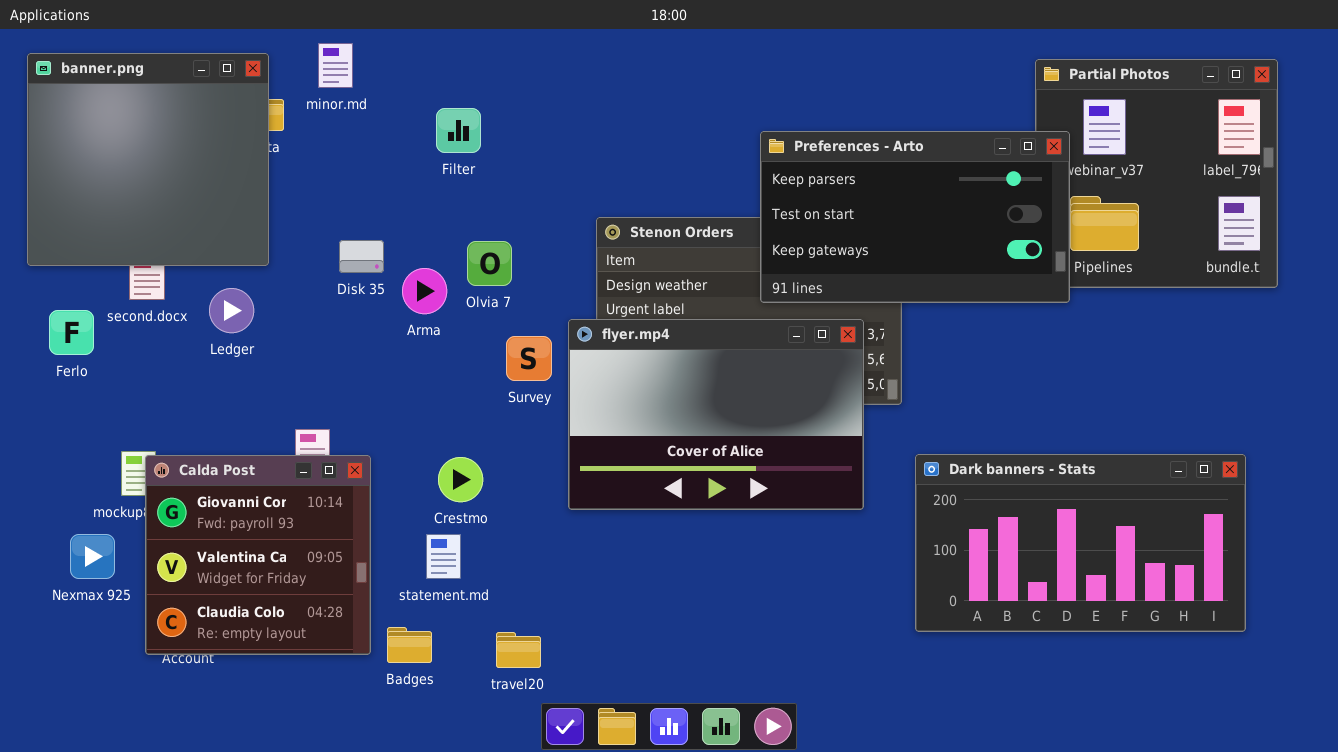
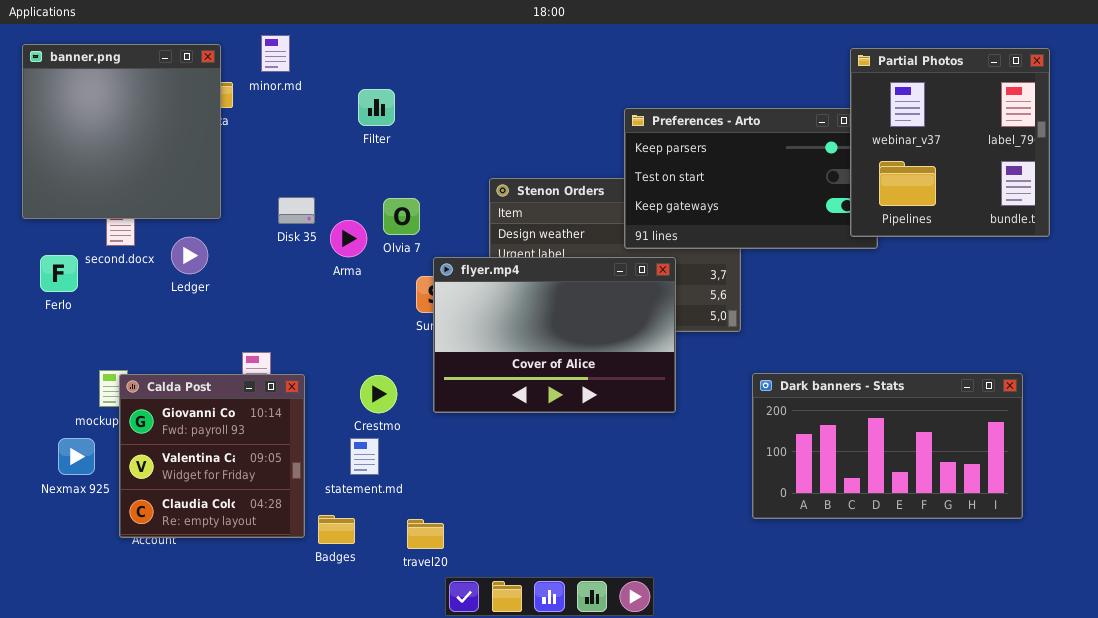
Partial Photos: [1035,59,1278,288] -> [850,48,1050,237], raised
flyer.mp4: [568,319,864,510] -> [433,257,676,413], moved

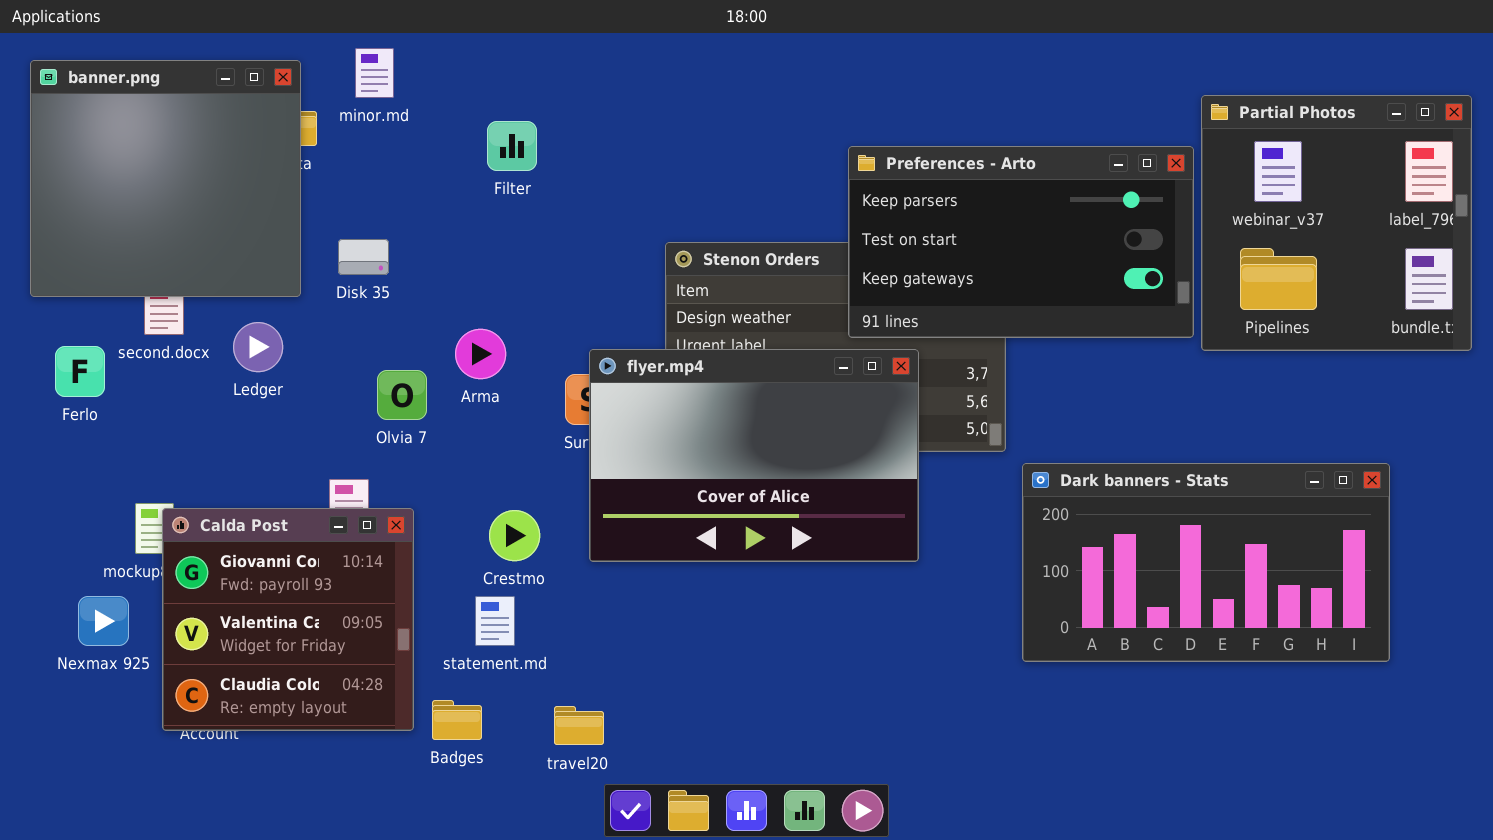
Partial Photos: [850,48,1050,237] -> [1201,95,1472,351], moved
Disk 35: [278,197,315,224] -> [338,239,389,275], moved
Olvia 7: [383,198,420,235] -> [377,370,427,420], moved
Arma: [330,220,367,257] -> [455,329,506,379], moved
Dark banners - Stats: [752,373,1023,519] -> [1022,463,1390,662], moved

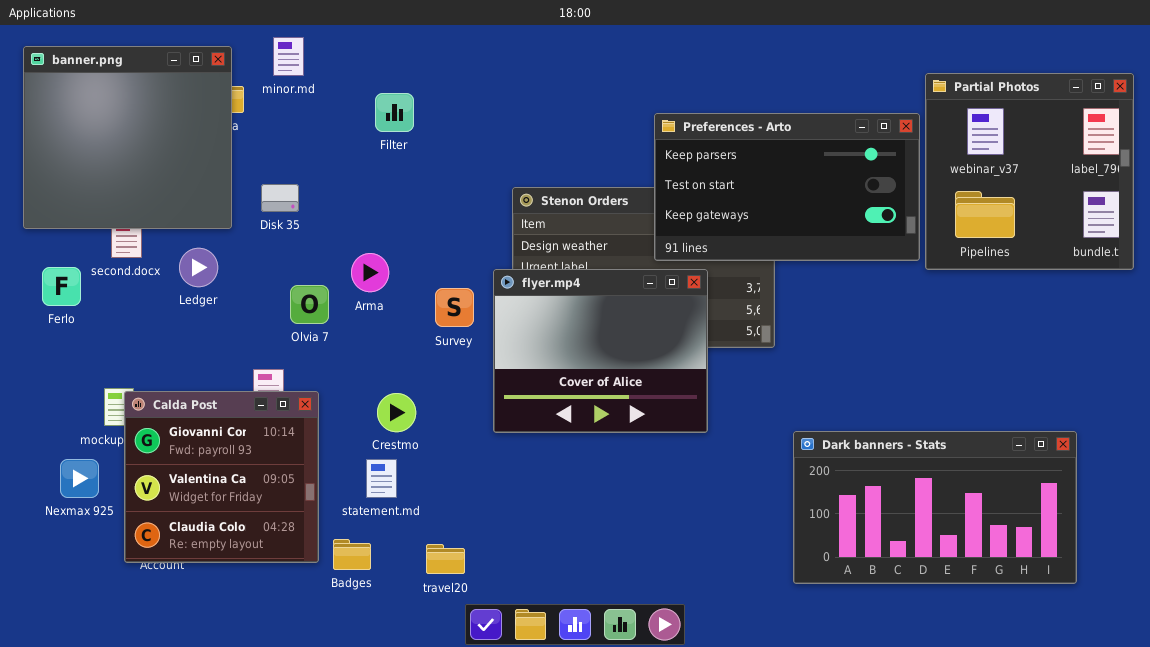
flyer.mp4: [589,349,919,562] -> [493,269,708,433], resized
Dark banners - Stats: [1022,463,1390,662] -> [793,431,1077,584], moved

